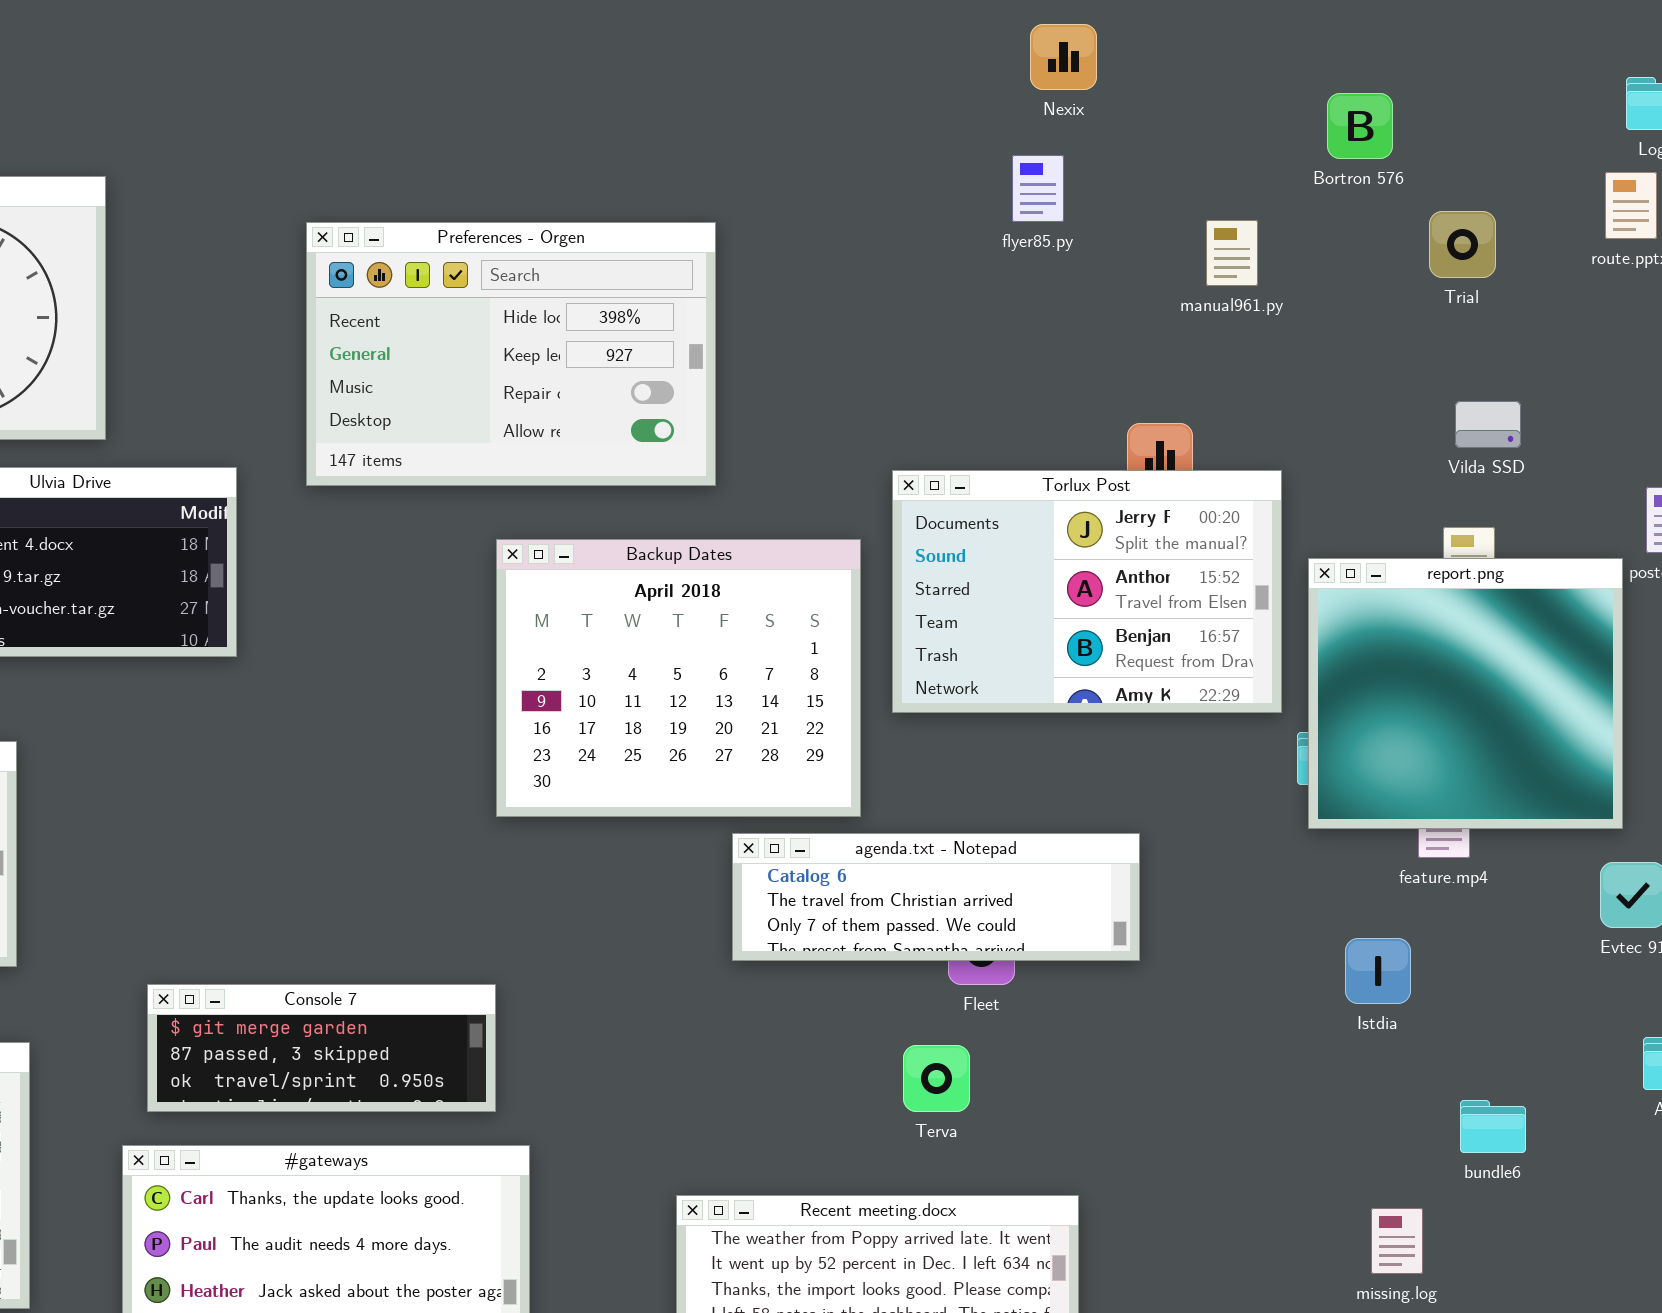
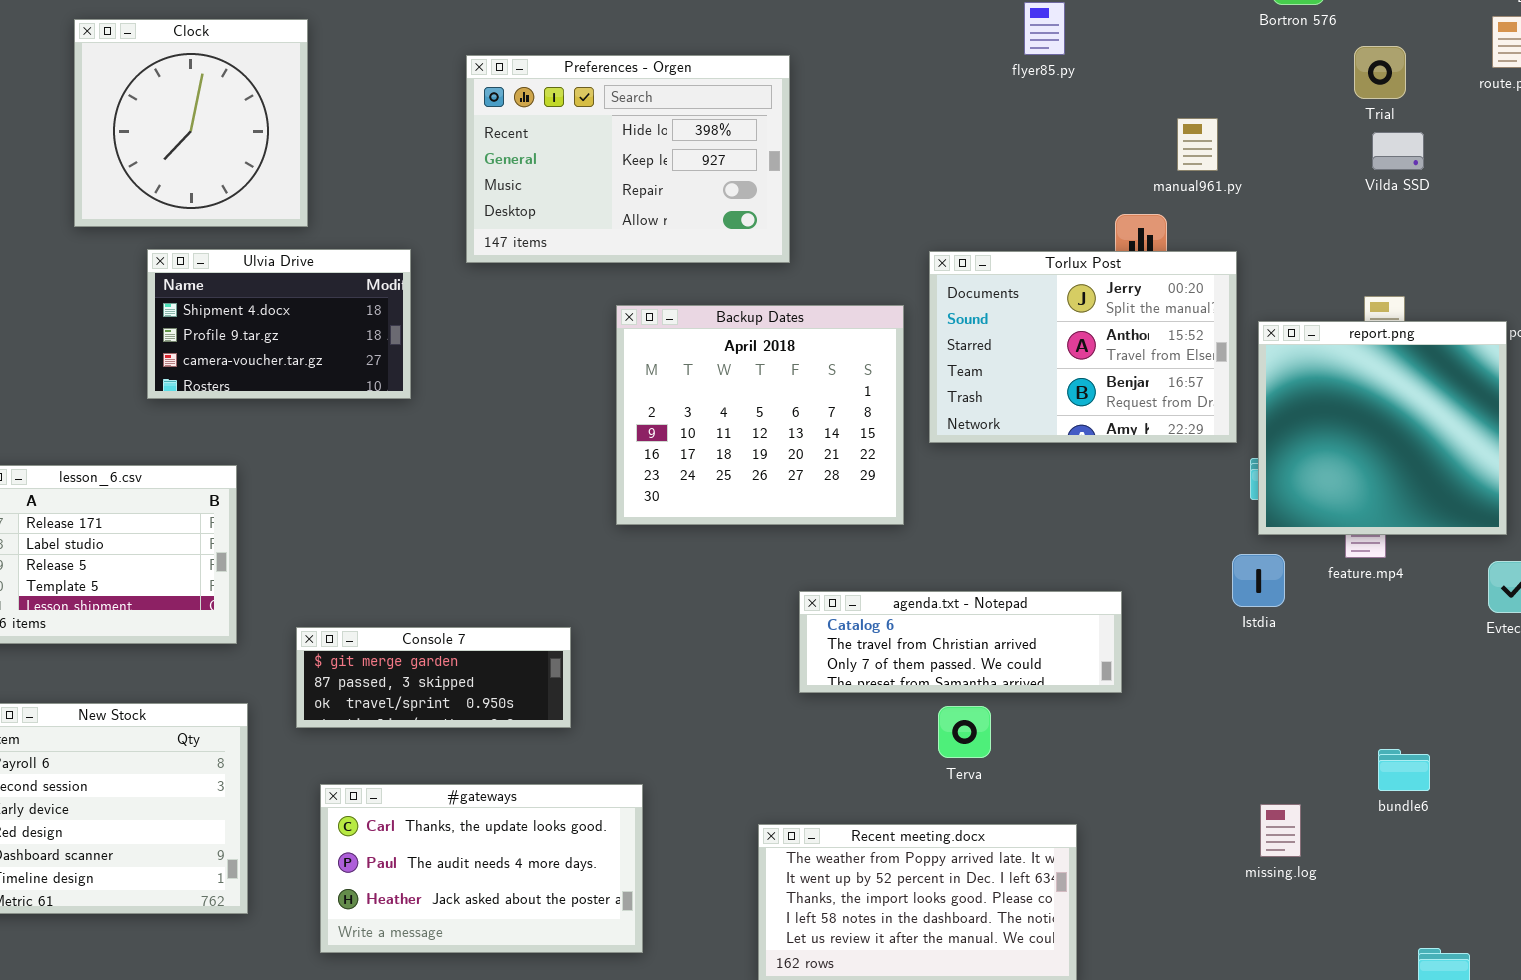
manual961.py: [1206,220,1258,286] -> [1177,118,1218,171], moved
Vilda SSD: [1455,401,1521,448] -> [1372,132,1424,170], moved
agenda.txt - Notepad: [732,833,1140,961] -> [799,591,1122,693], moved
Istdia: [1345,938,1411,1004] -> [1232,554,1285,607], moved
Console 7: [147,984,496,1112] -> [296,627,571,728], moved
missing.log: [1371,1208,1423,1274] -> [1260,804,1301,857], moved

